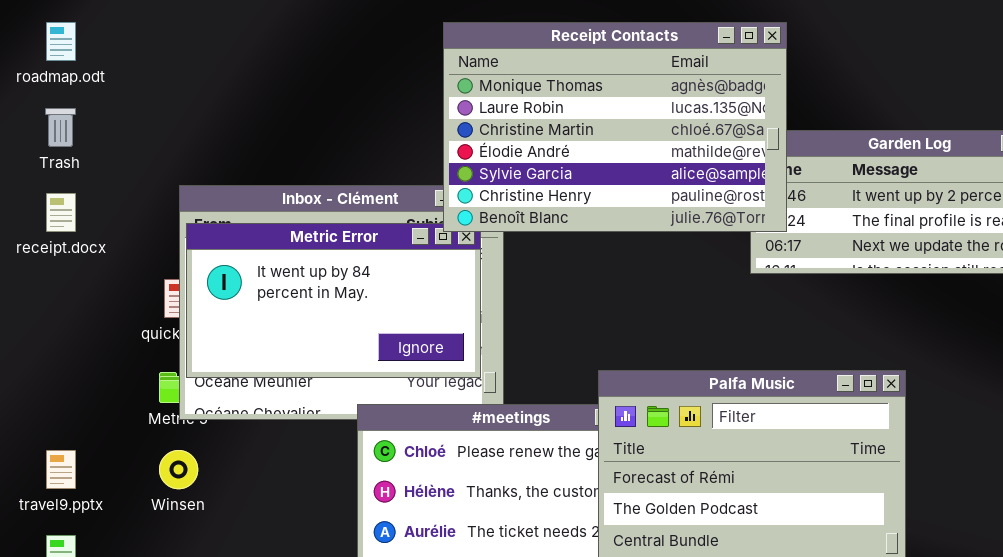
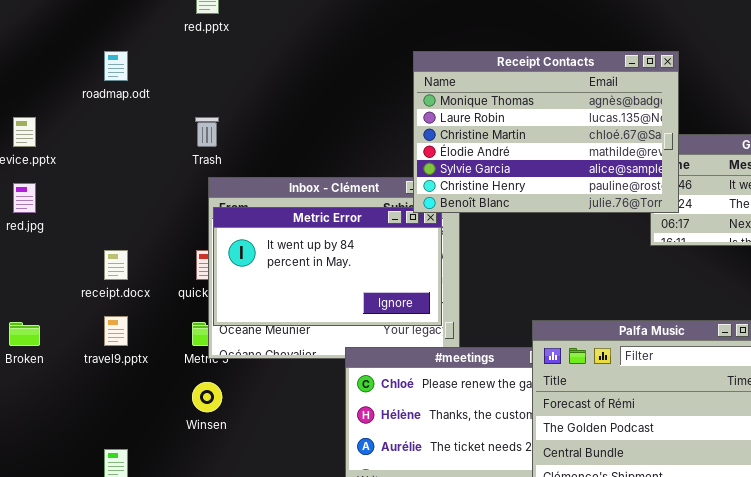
Trash: [45,108,76,147] -> [195,117,219,147], moved
receipt.docx: [46,193,76,232] -> [104,250,128,280], moved
travel9.pptx: [46,450,76,489] -> [104,316,128,346], moved

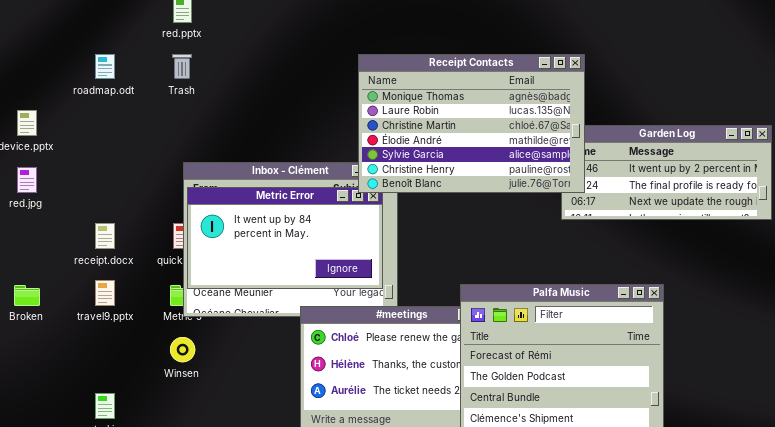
Trash: [195,117,219,147] -> [172,54,192,79], moved

